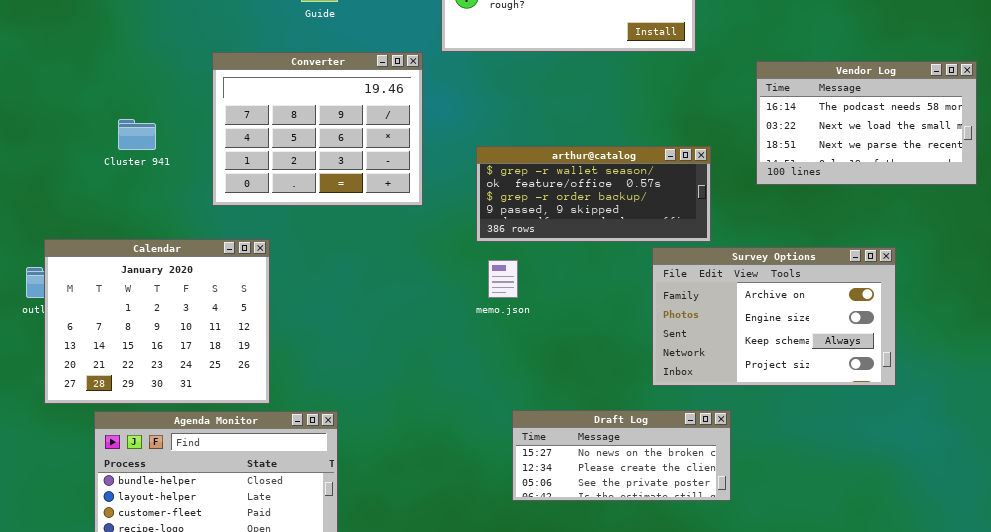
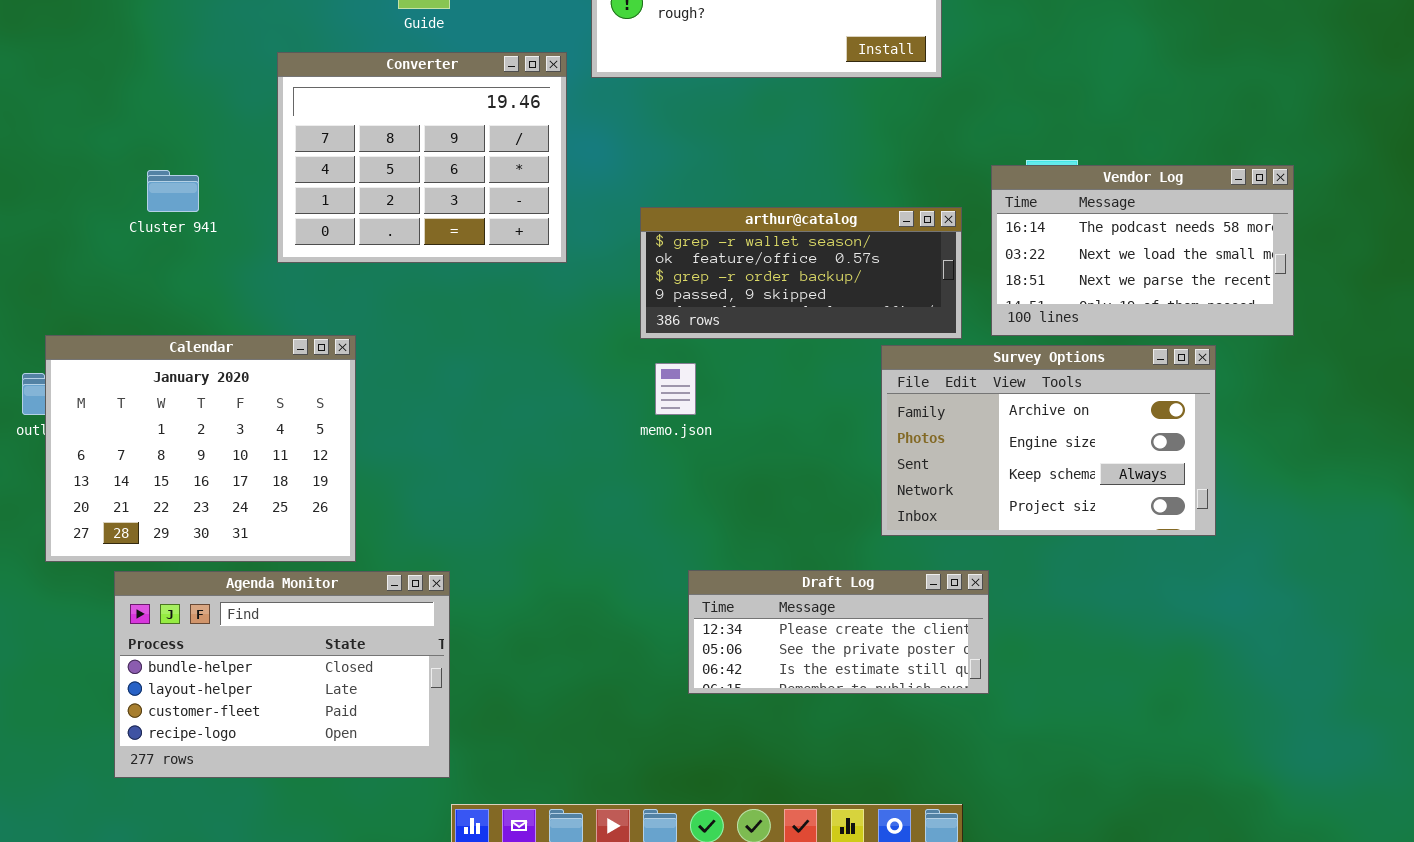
Converter: [212,52,423,206] -> [277,52,567,263], moved
Vendor Log: [756,61,977,185] -> [991,165,1294,336], moved
Draft Log: [512,410,731,501] -> [688,570,989,694], scrolled down 1 row

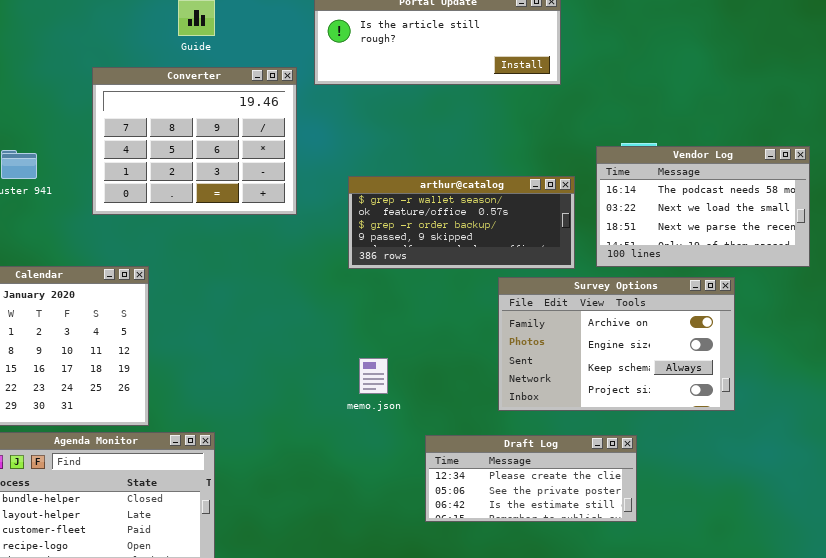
Survey Options: [881,345,1216,536] -> [498,277,735,411], moved
memo.json: [655,363,696,415] -> [359,358,388,394], moved
Draft Log: [688,570,989,694] -> [425,435,637,522], moved

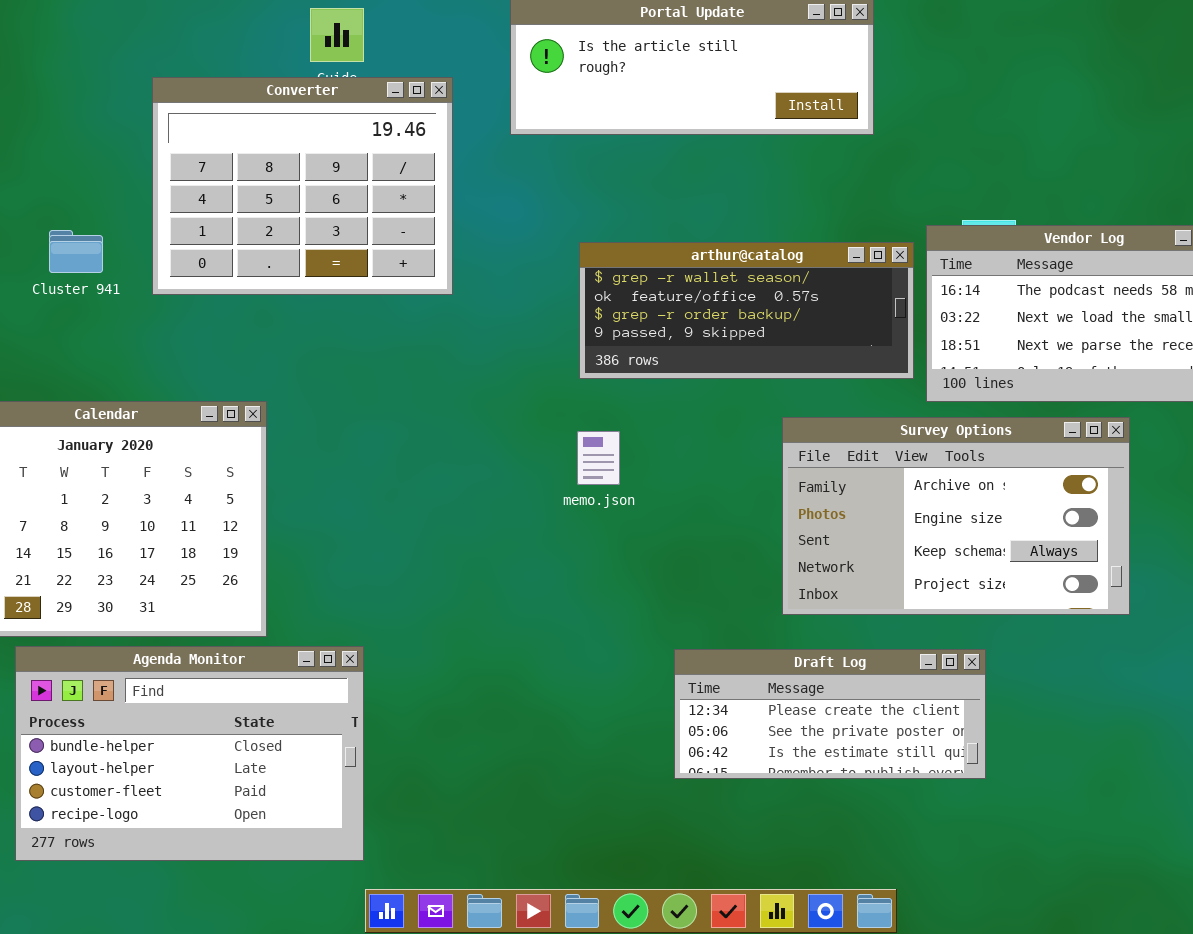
Converter: [92,67,297,215] -> [152,77,453,295], moved
arthur@catalog: [348,176,575,269] -> [579,242,914,379], moved
memo.json: [359,358,388,394] -> [577,431,620,485], moved

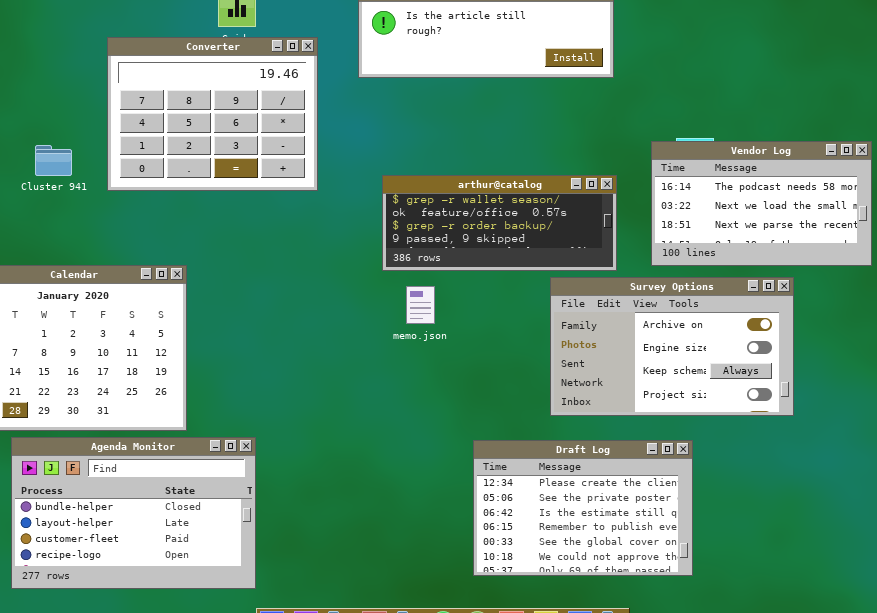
arthur@catalog: [579,242,914,379] -> [382,175,617,271], moved
Draft Log: [674,649,986,779] -> [473,440,693,576], resized

